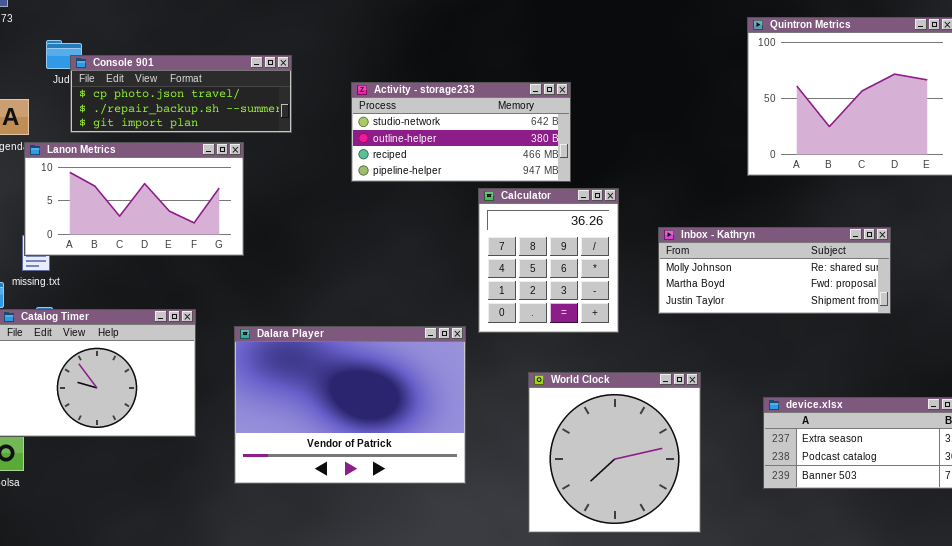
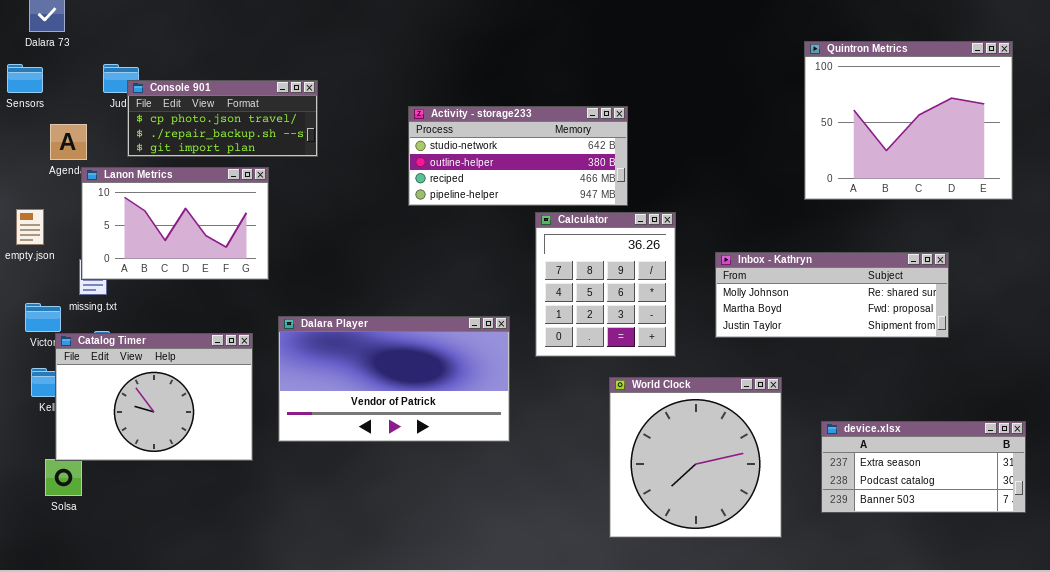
Console 901: [70,55,292,133] -> [127,80,318,157], resized
Lanon Metrics: [24,142,244,256] -> [81,167,269,280], resized
Dalara Player: [234,326,466,484] -> [278,316,510,442], moved, resized
World Clock: [528,372,701,533] -> [609,377,782,538], moved

